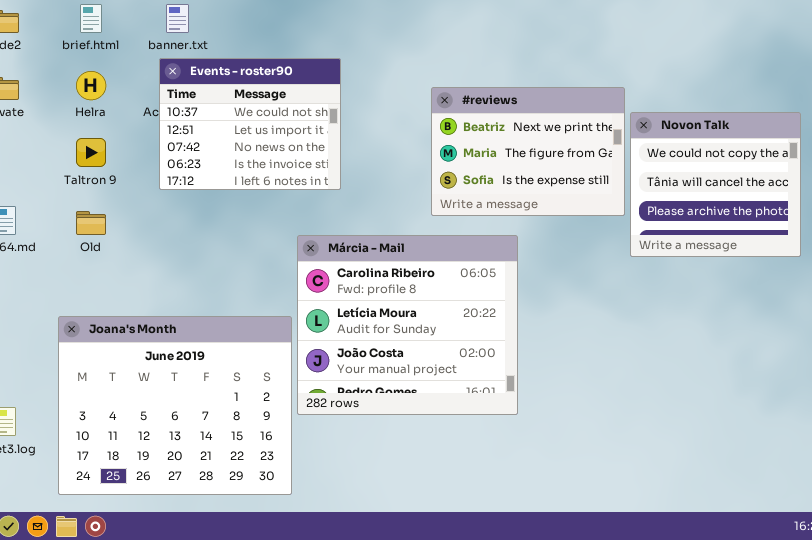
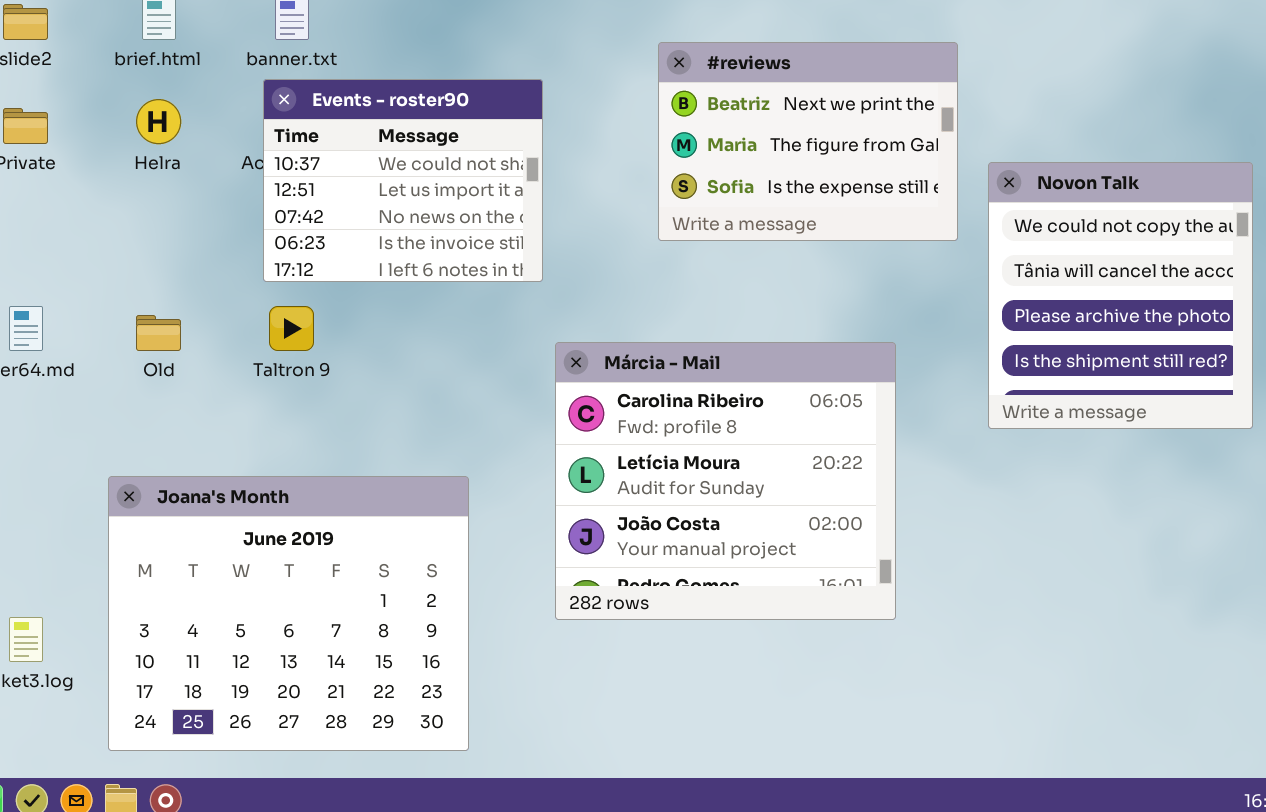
#reviews: [431,87,625,216] -> [658,42,958,241], moved
Novon Talk: [630,112,801,257] -> [988,162,1253,429], resized
Taltron 9: [76,138,106,167] -> [269,306,314,351], moved
Márcia - Mail: [297,235,518,415] -> [555,342,896,620], moved

